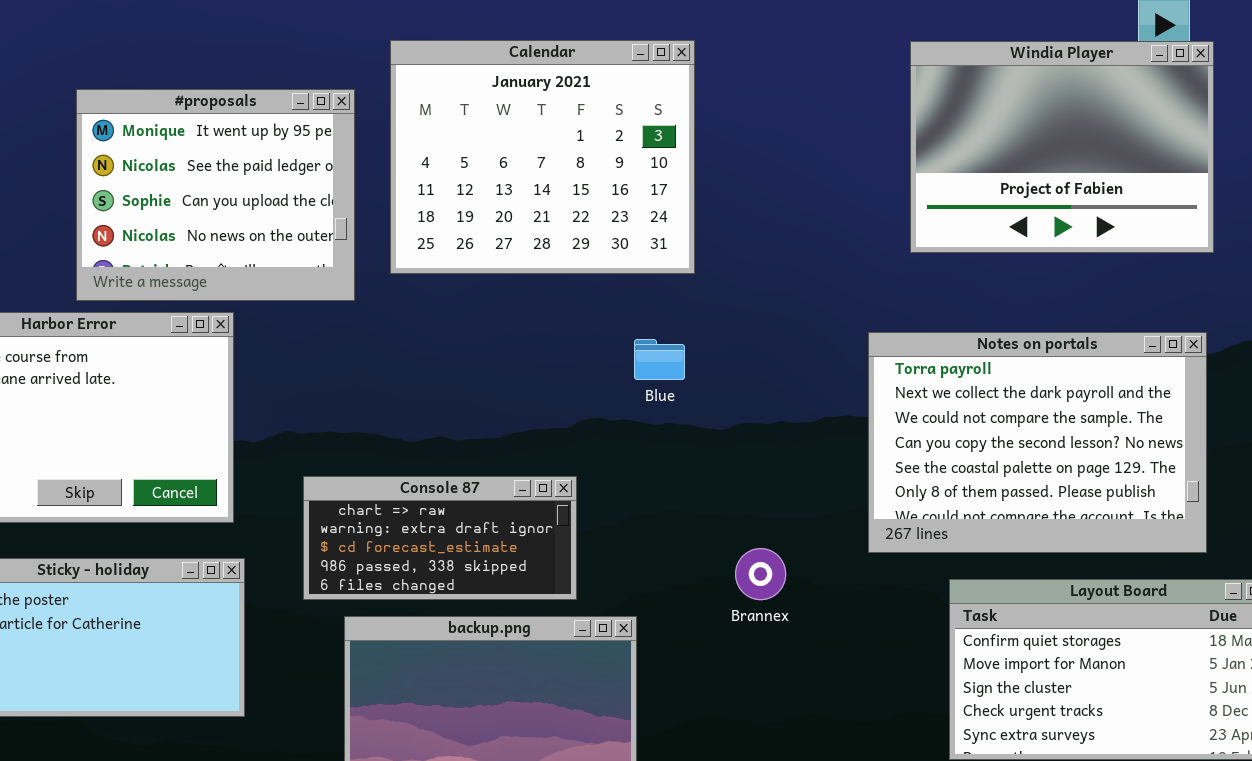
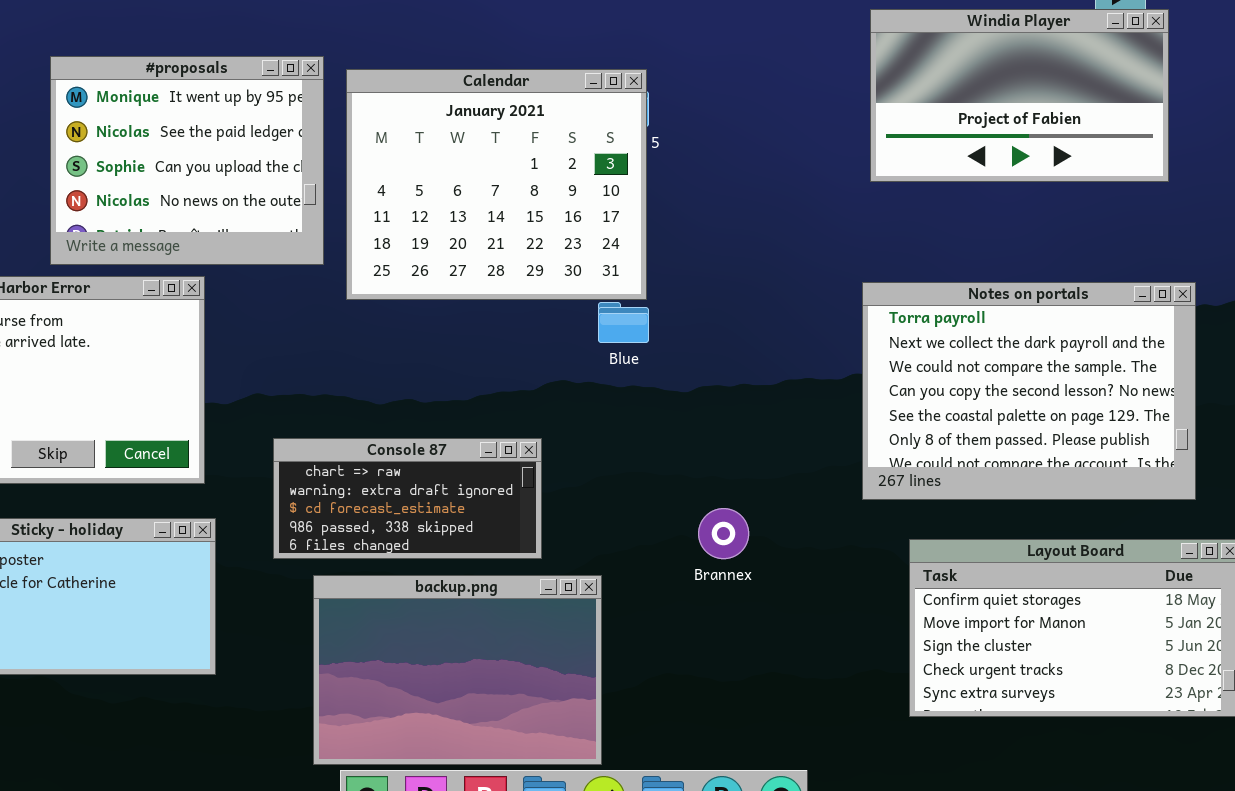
Calendar: [390,40,695,274] -> [346,69,647,300], moved
Windia Player: [910,41,1214,253] -> [870,9,1169,182], resized
Notes on portals: [868,332,1207,553] -> [862,282,1196,500], moved

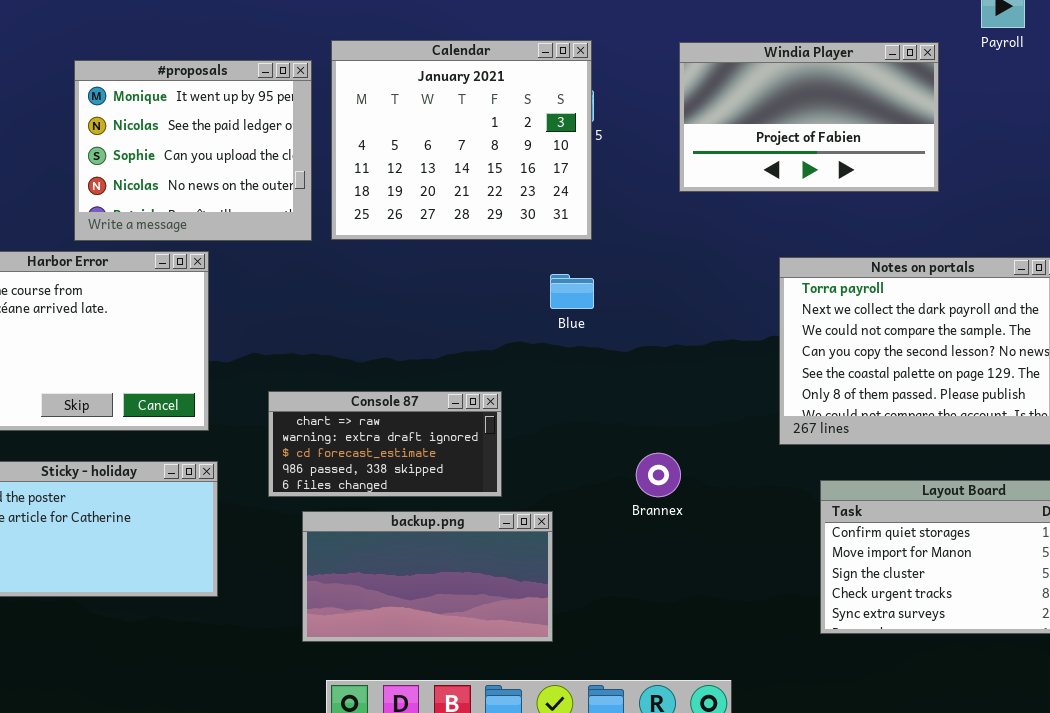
Windia Player: [870,9,1169,182] -> [679,42,939,192], moved
Calendar: [346,69,647,300] -> [331,40,592,240], moved
backup.png: [313,575,602,765] -> [302,511,553,642], resized

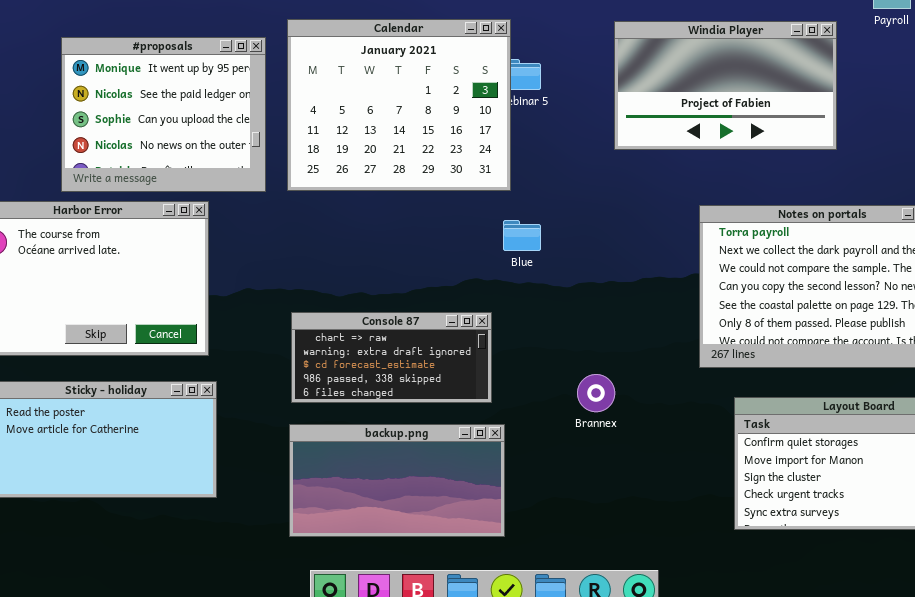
Calendar: [331,40,592,240] -> [287,19,511,191], moved
#proposals: [74,60,312,241] -> [61,37,266,192], moved
Console 87: [268,391,502,497] -> [291,312,492,403], moved

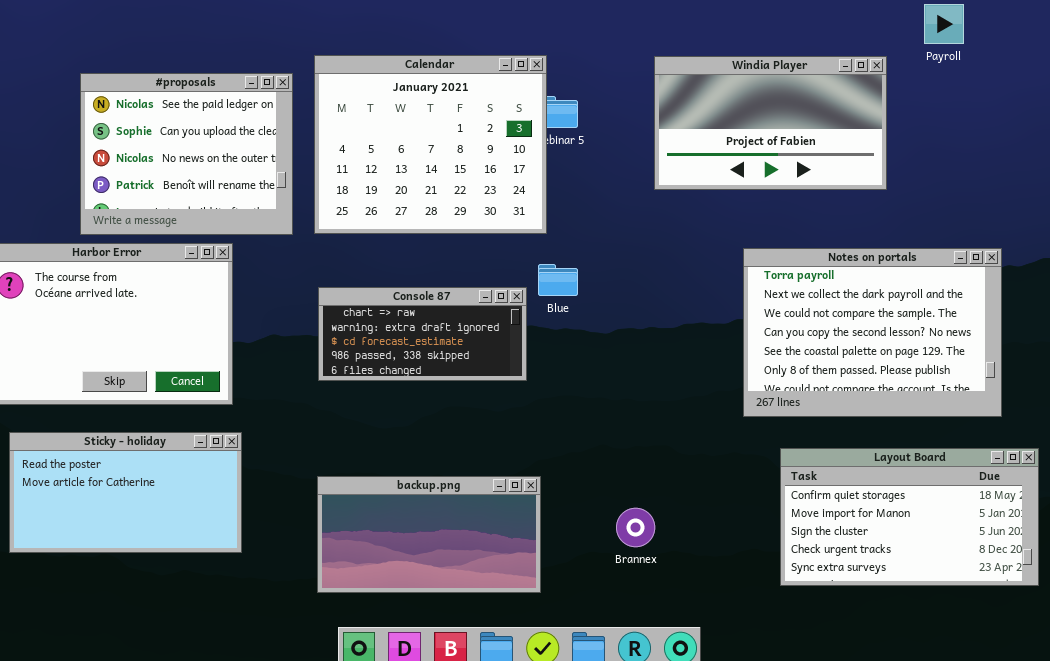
#proposals: [61,37,266,192] -> [80,73,293,235], scrolled down 1 row
Console 87: [291,312,492,403] -> [318,287,527,381], moved
Brannex: [577,374,615,412] -> [616,508,655,547], moved

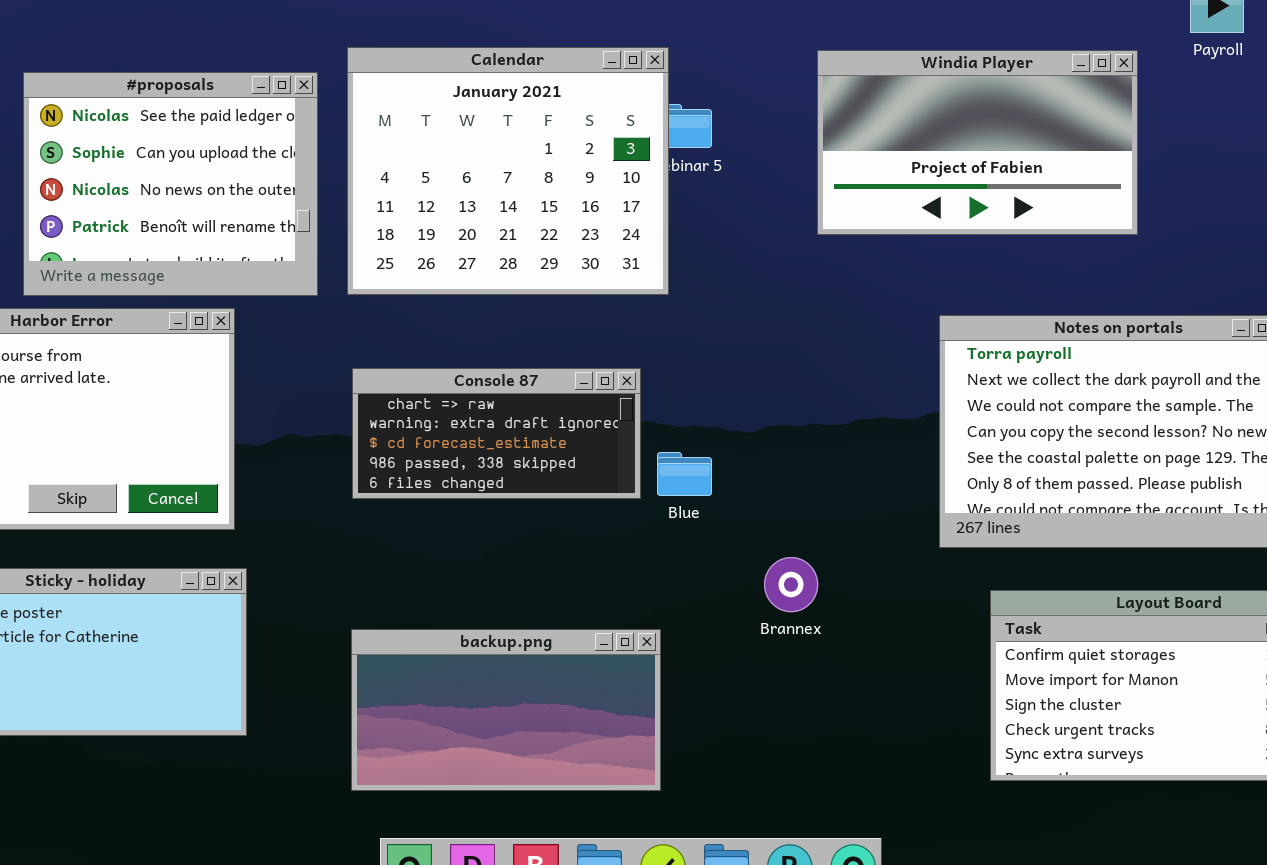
Blue: [538,264,578,296] -> [657,452,712,496], moved
Brannex: [616,508,655,547] -> [764,557,818,612], moved

